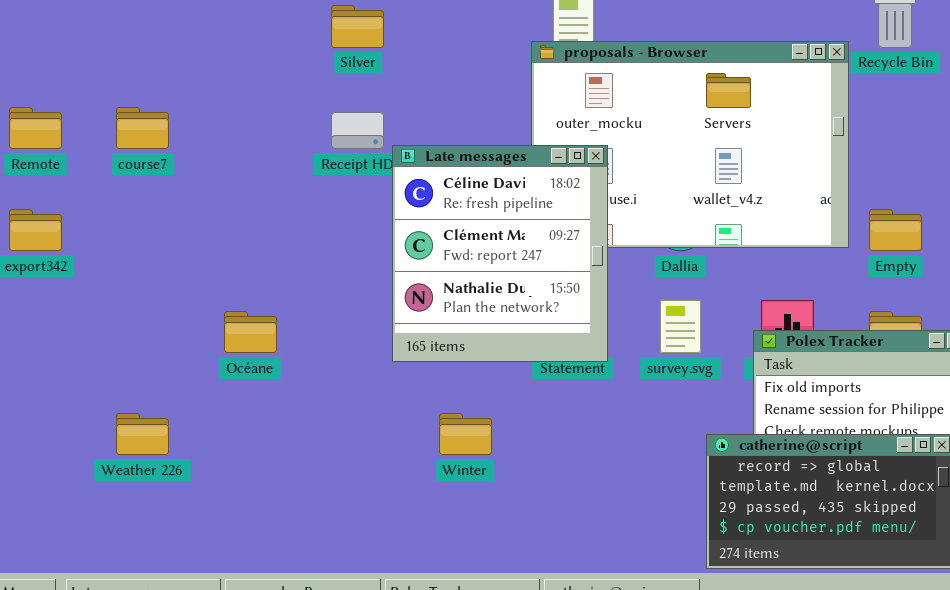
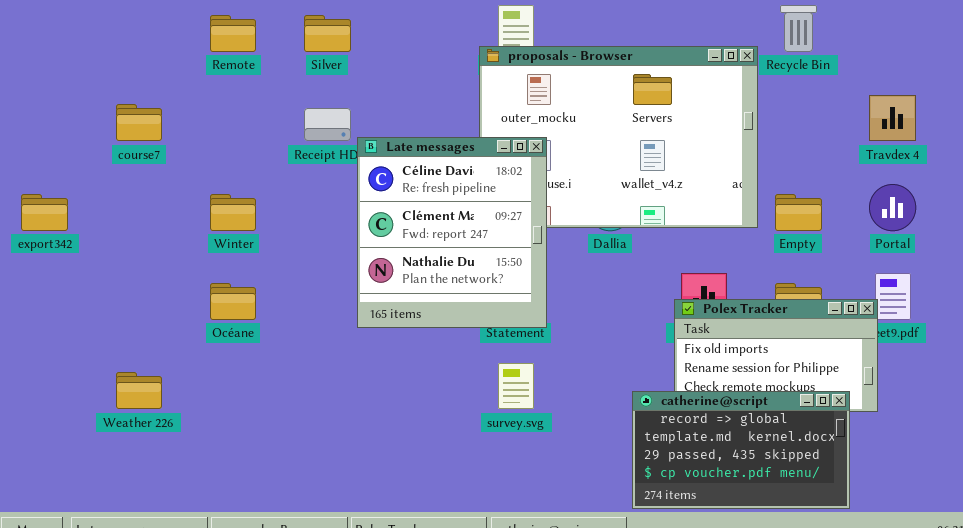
Remote: [9,107,62,149] -> [210,15,256,52], moved
survey.svg: [660,300,701,353] -> [498,363,534,409], moved
Winter: [439,413,492,455] -> [210,194,256,231], moved

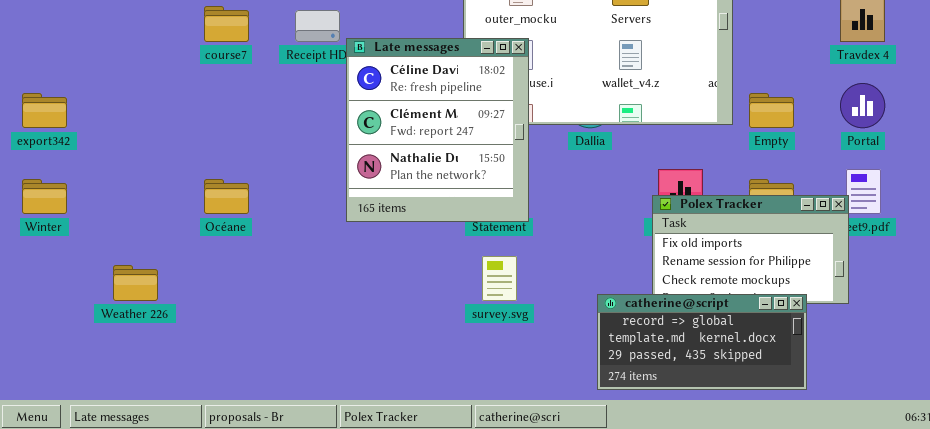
course7: [116,104,162,141] -> [204,6,249,42], moved
Winter: [210,194,256,231] -> [22,179,67,214], moved
catherine@script: [632,391,850,509] -> [597,294,807,390], moved, resized

